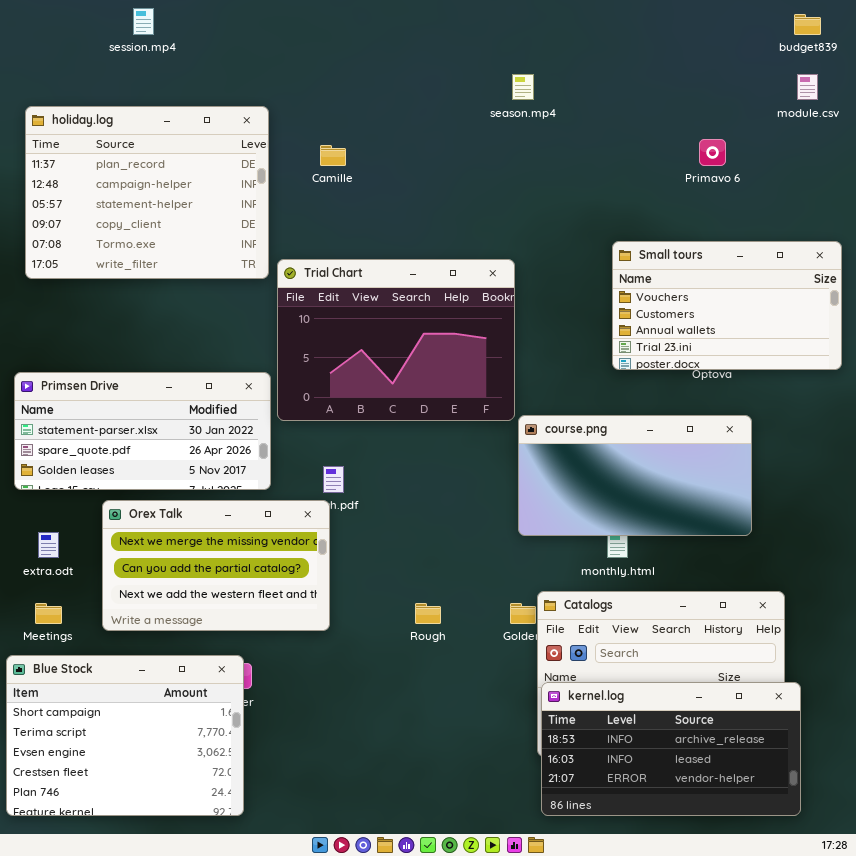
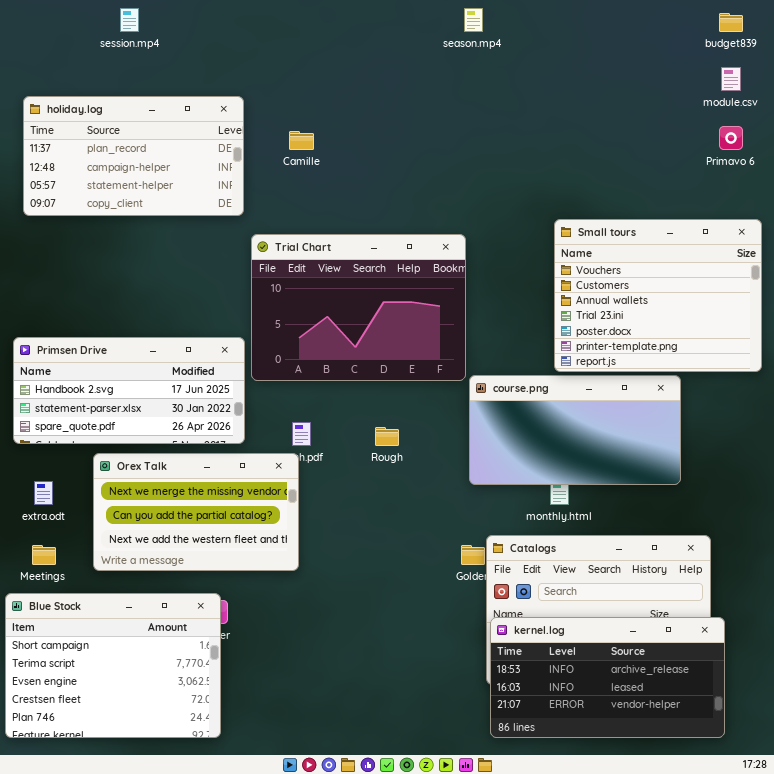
season.mp4: [512,74,534,100] -> [464,8,483,32], moved
holiday.log: [25,106,269,279] -> [23,96,244,216], resized
Primavo 6: [699,139,726,166] -> [719,126,743,150], moved
Small tours: [612,241,842,370] -> [554,219,762,372], resized
Primsen Drive: [14,372,271,490] -> [13,337,245,444], scrolled up 1 row
Rough: [415,603,441,624] -> [375,427,399,446], moved

